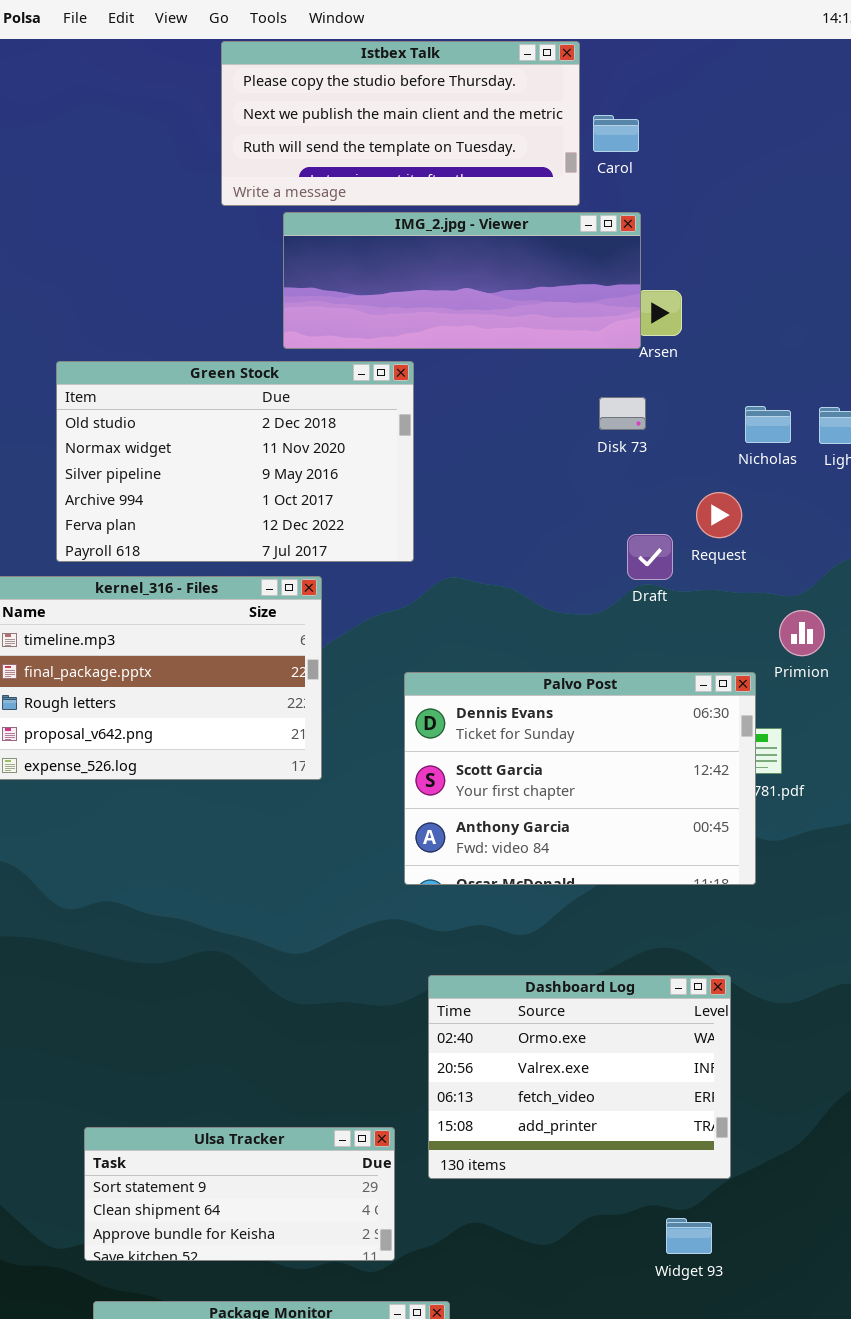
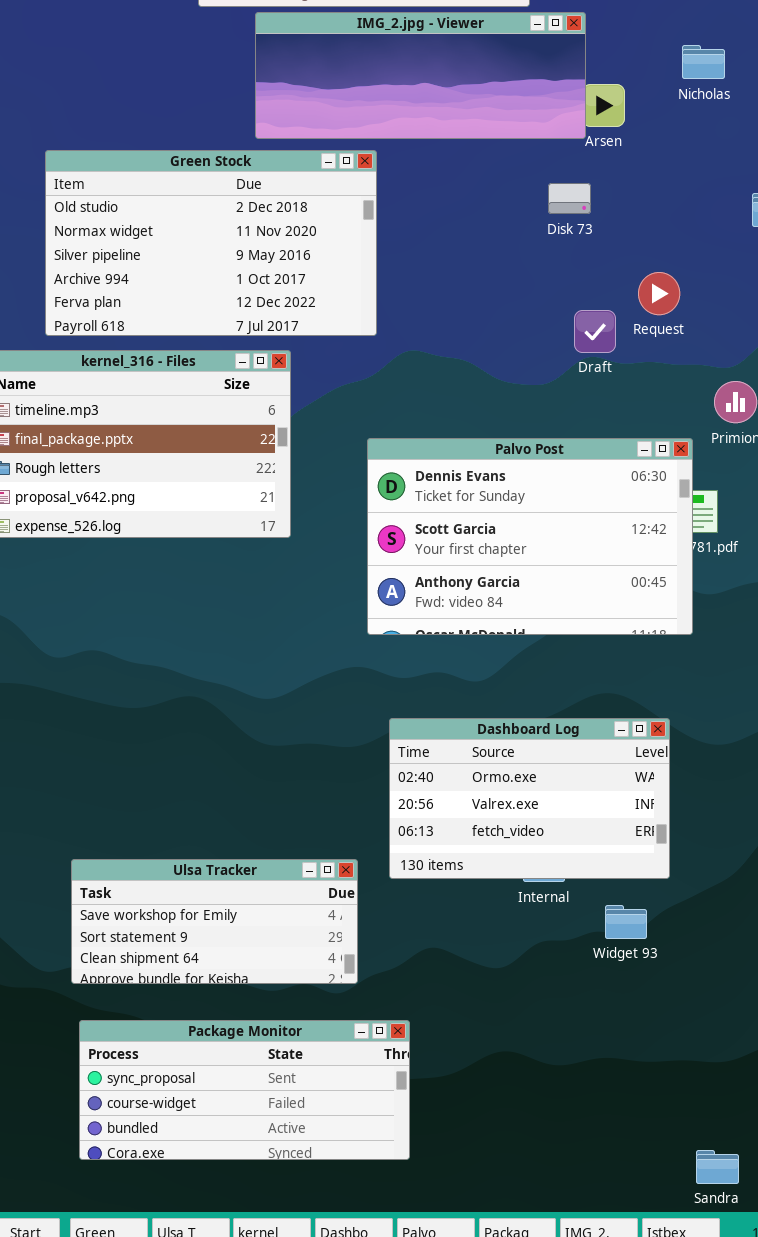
Nicholas: [745,406,791,443] -> [682,45,725,79], moved
Dashboard Log: [428,975,731,1179] -> [389,718,670,879], resized
Ulsa Tracker: [84,1127,395,1261] -> [71,859,358,984], scrolled up 1 row
Widget 93: [666,1218,712,1254] -> [605,905,647,939], moved

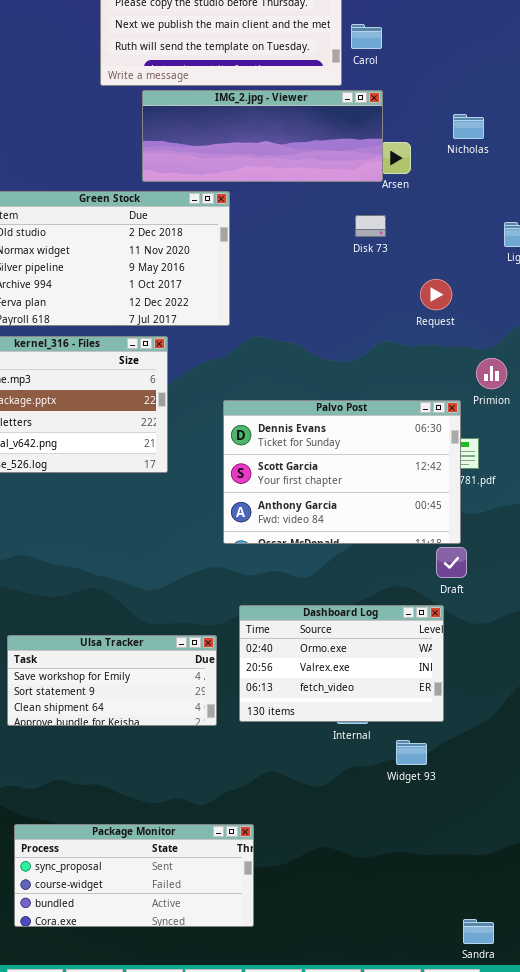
Draft: [574,310,616,353] -> [436,547,467,578], moved
Ulsa Tracker: [71,859,358,984] -> [7,635,217,726], moved

